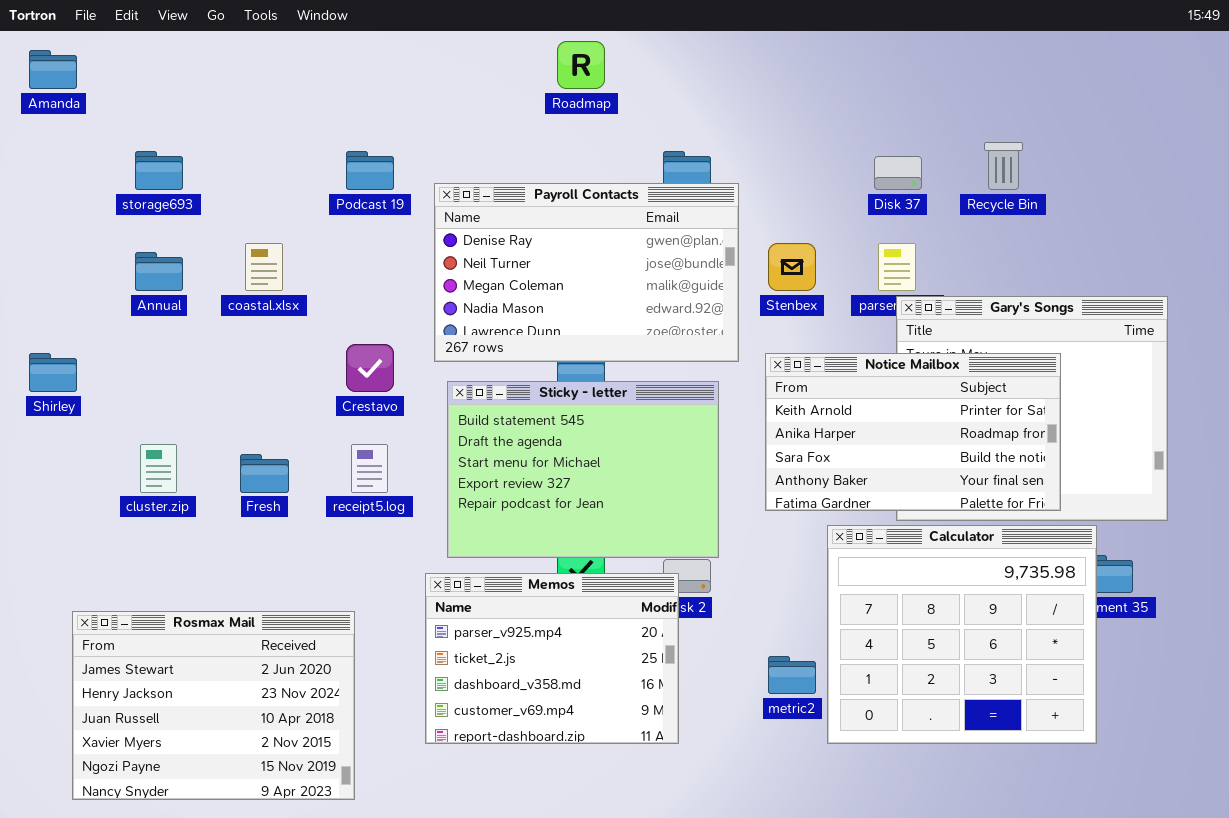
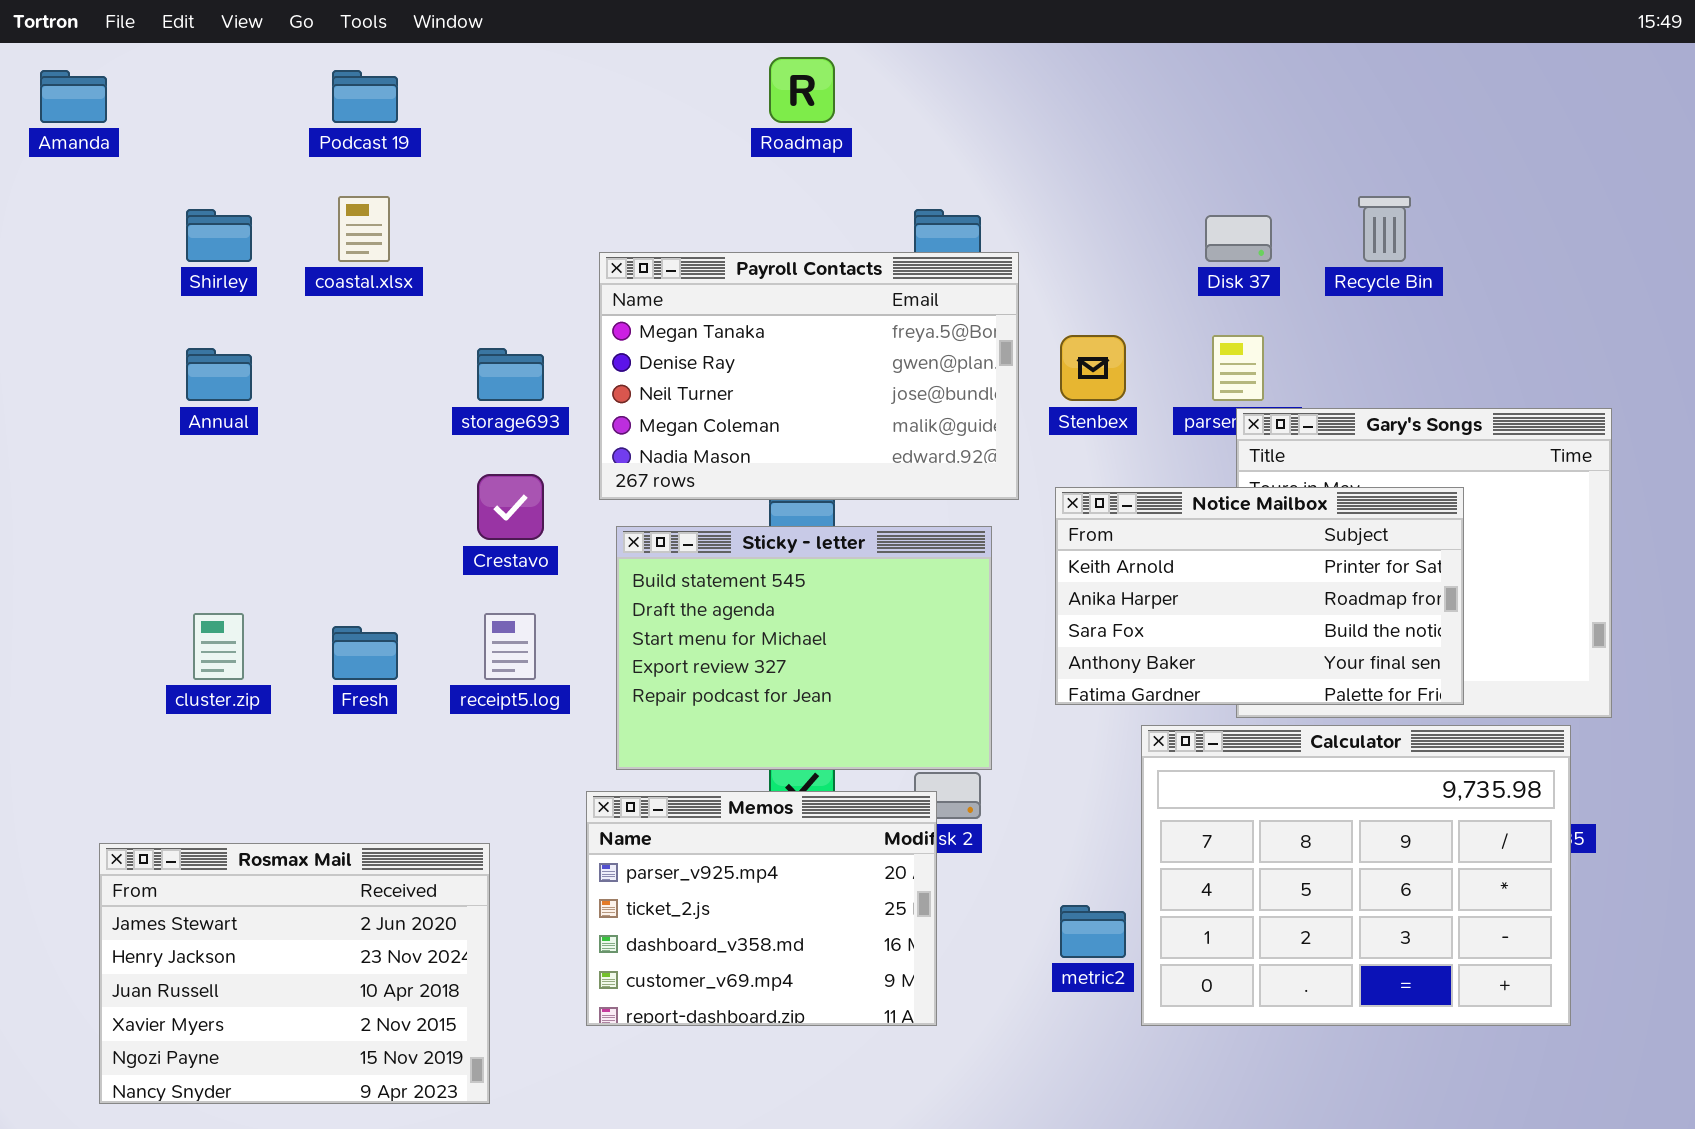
storage693: [135,151,183,190] -> [477,348,544,401], moved
Podcast 19: [346,151,394,190] -> [332,70,398,123], moved
Payroll Contacts: [434,183,739,362] -> [599,252,1019,500], scrolled up 1 row
coastal.xlsx: [245,243,283,291] -> [338,196,390,262], moved
Shirley: [29,353,77,392] -> [186,209,252,262], moved
Calculator: [827,525,1097,744] -> [1141,725,1571,1026], resized

